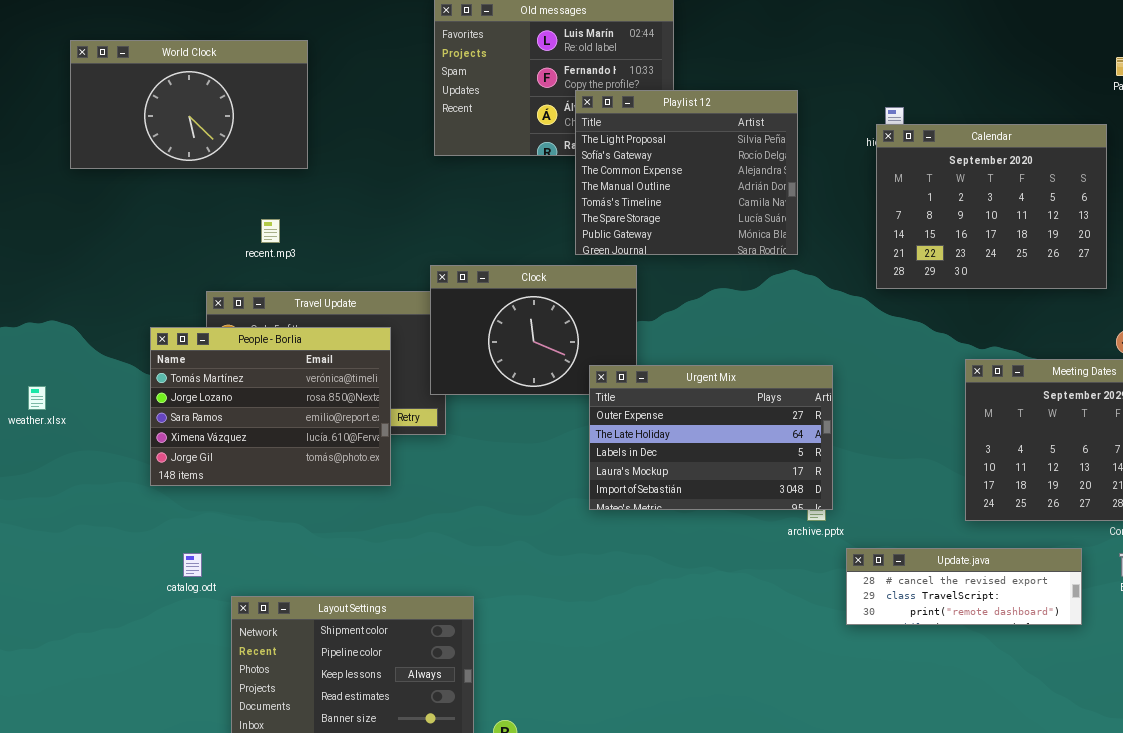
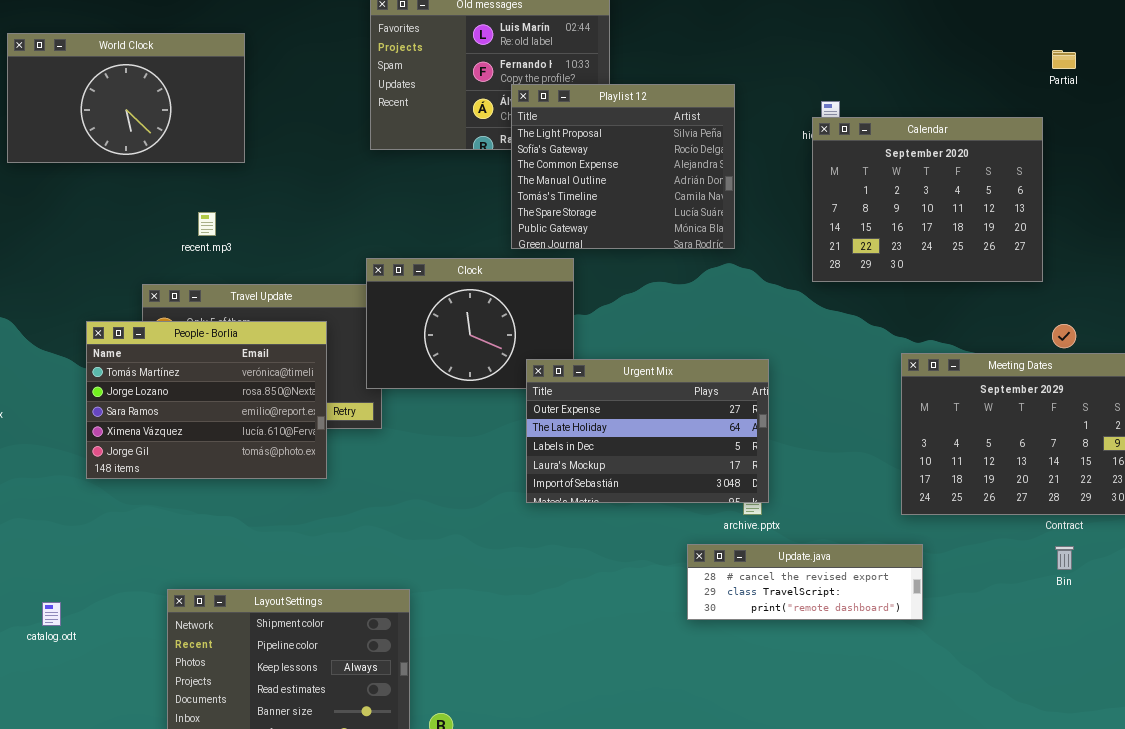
Update.java: [846,548,1082,625] -> [687,544,923,620], moved
catalog.odt: [183,553,202,577] -> [42,602,61,626], moved

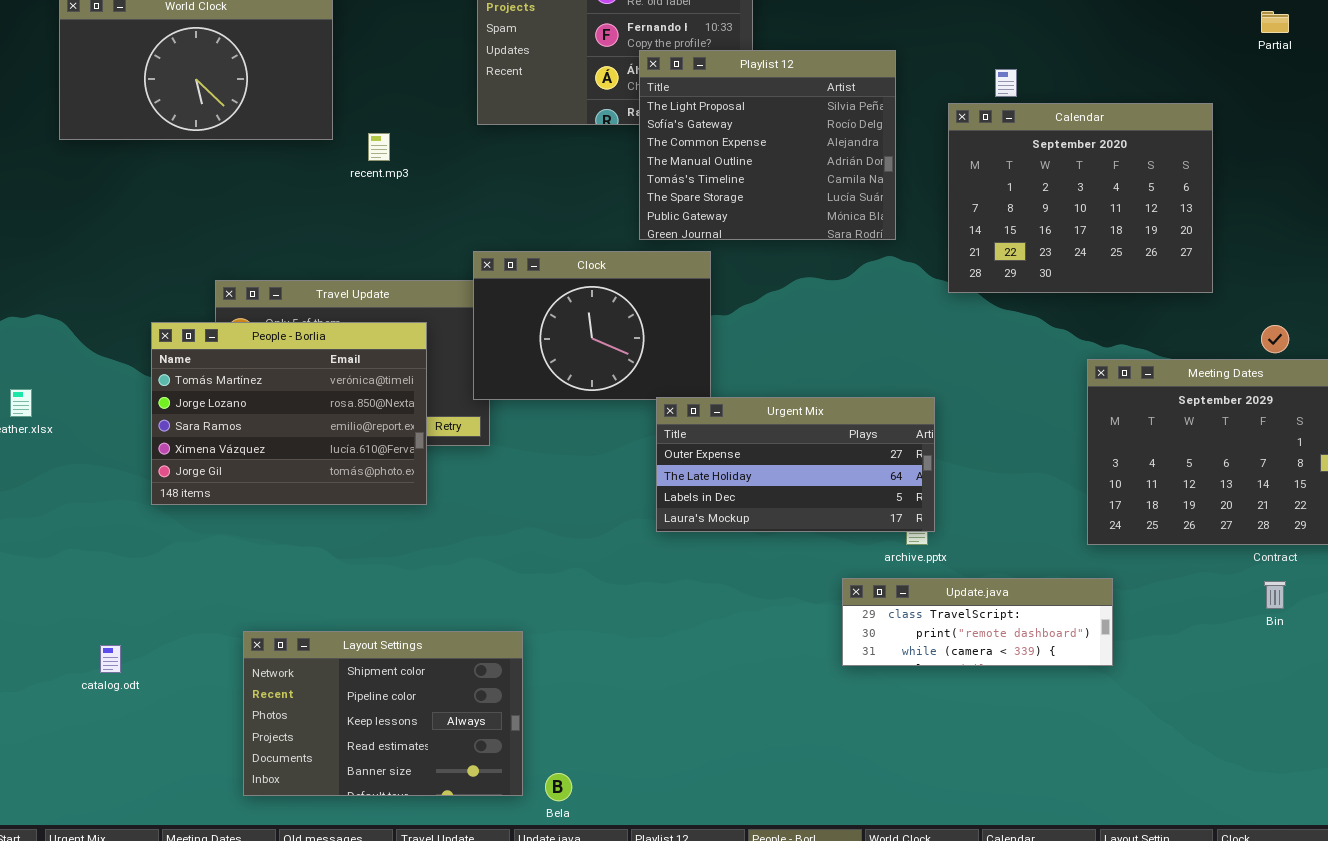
Calendar: [812,117,1043,282] -> [948,103,1213,293], moved
recent.mp3: [198,212,216,236] -> [368,133,390,161], moved
Urgent Mix: [526,359,769,503] -> [656,397,935,532], resized
Update.java: [687,544,923,620] -> [842,578,1113,666], scrolled down 1 row

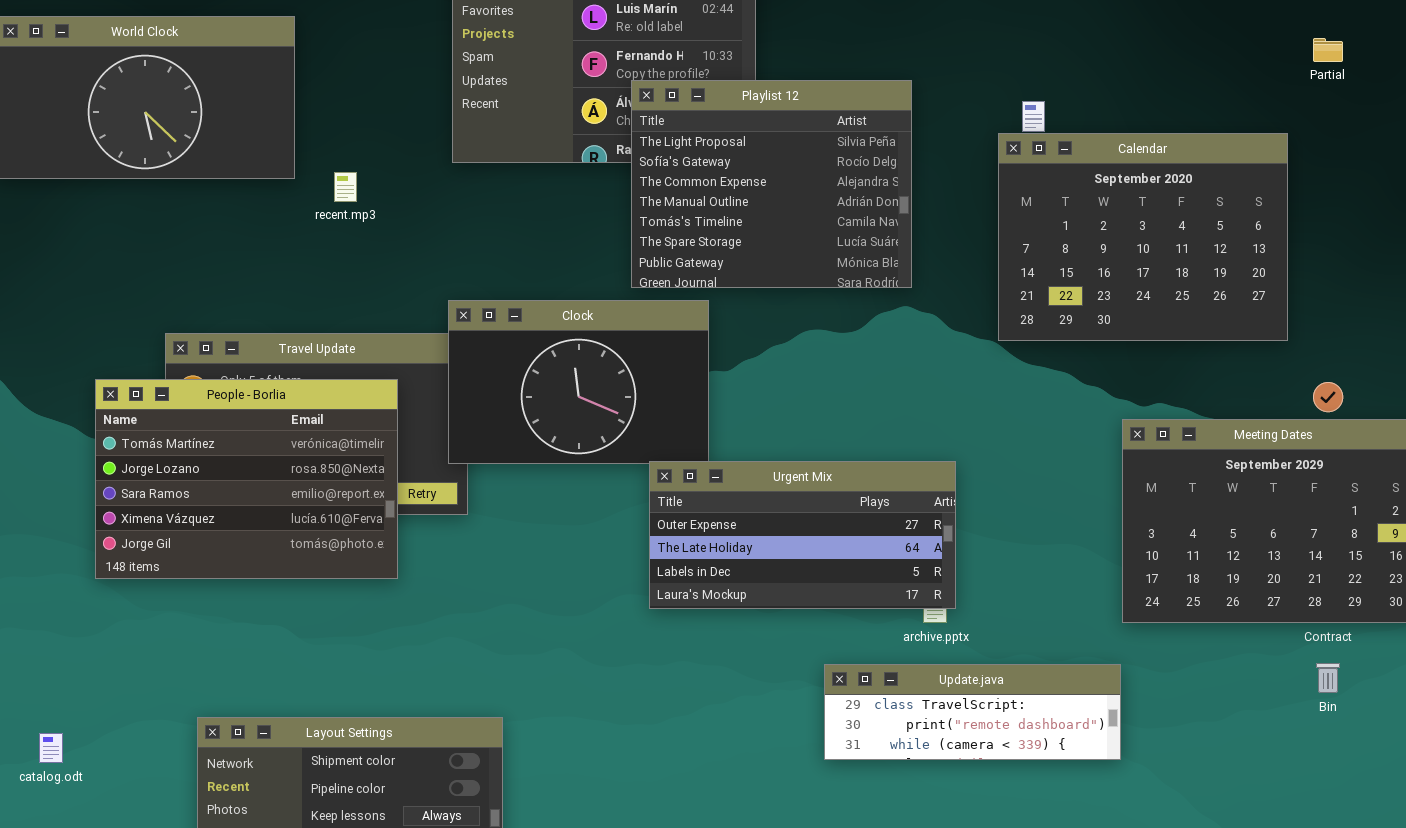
Calendar: [948,103,1213,293] -> [998,133,1288,341], moved
Update.java: [842,578,1113,666] -> [824,664,1121,760], moved

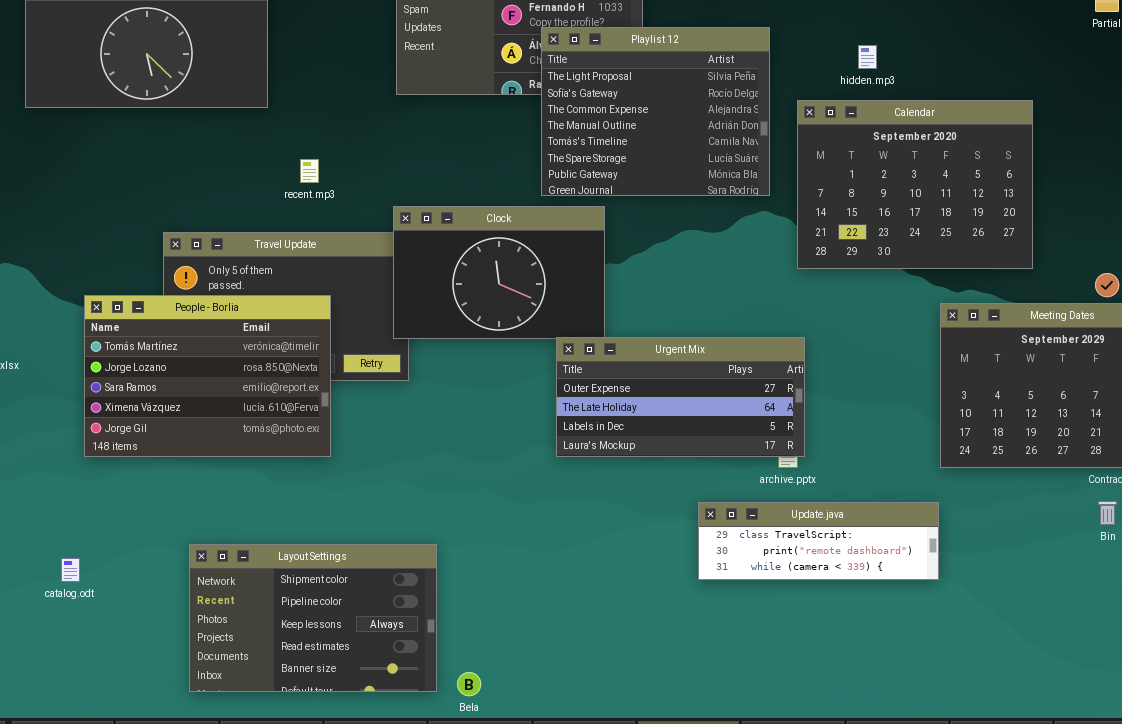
Calendar: [998,133,1288,341] -> [797,100,1033,269], moved
recent.mp3: [334,172,357,202] -> [300,159,319,183], moved
People - Borlia: [95,379,398,579] -> [84,295,331,457], moved

